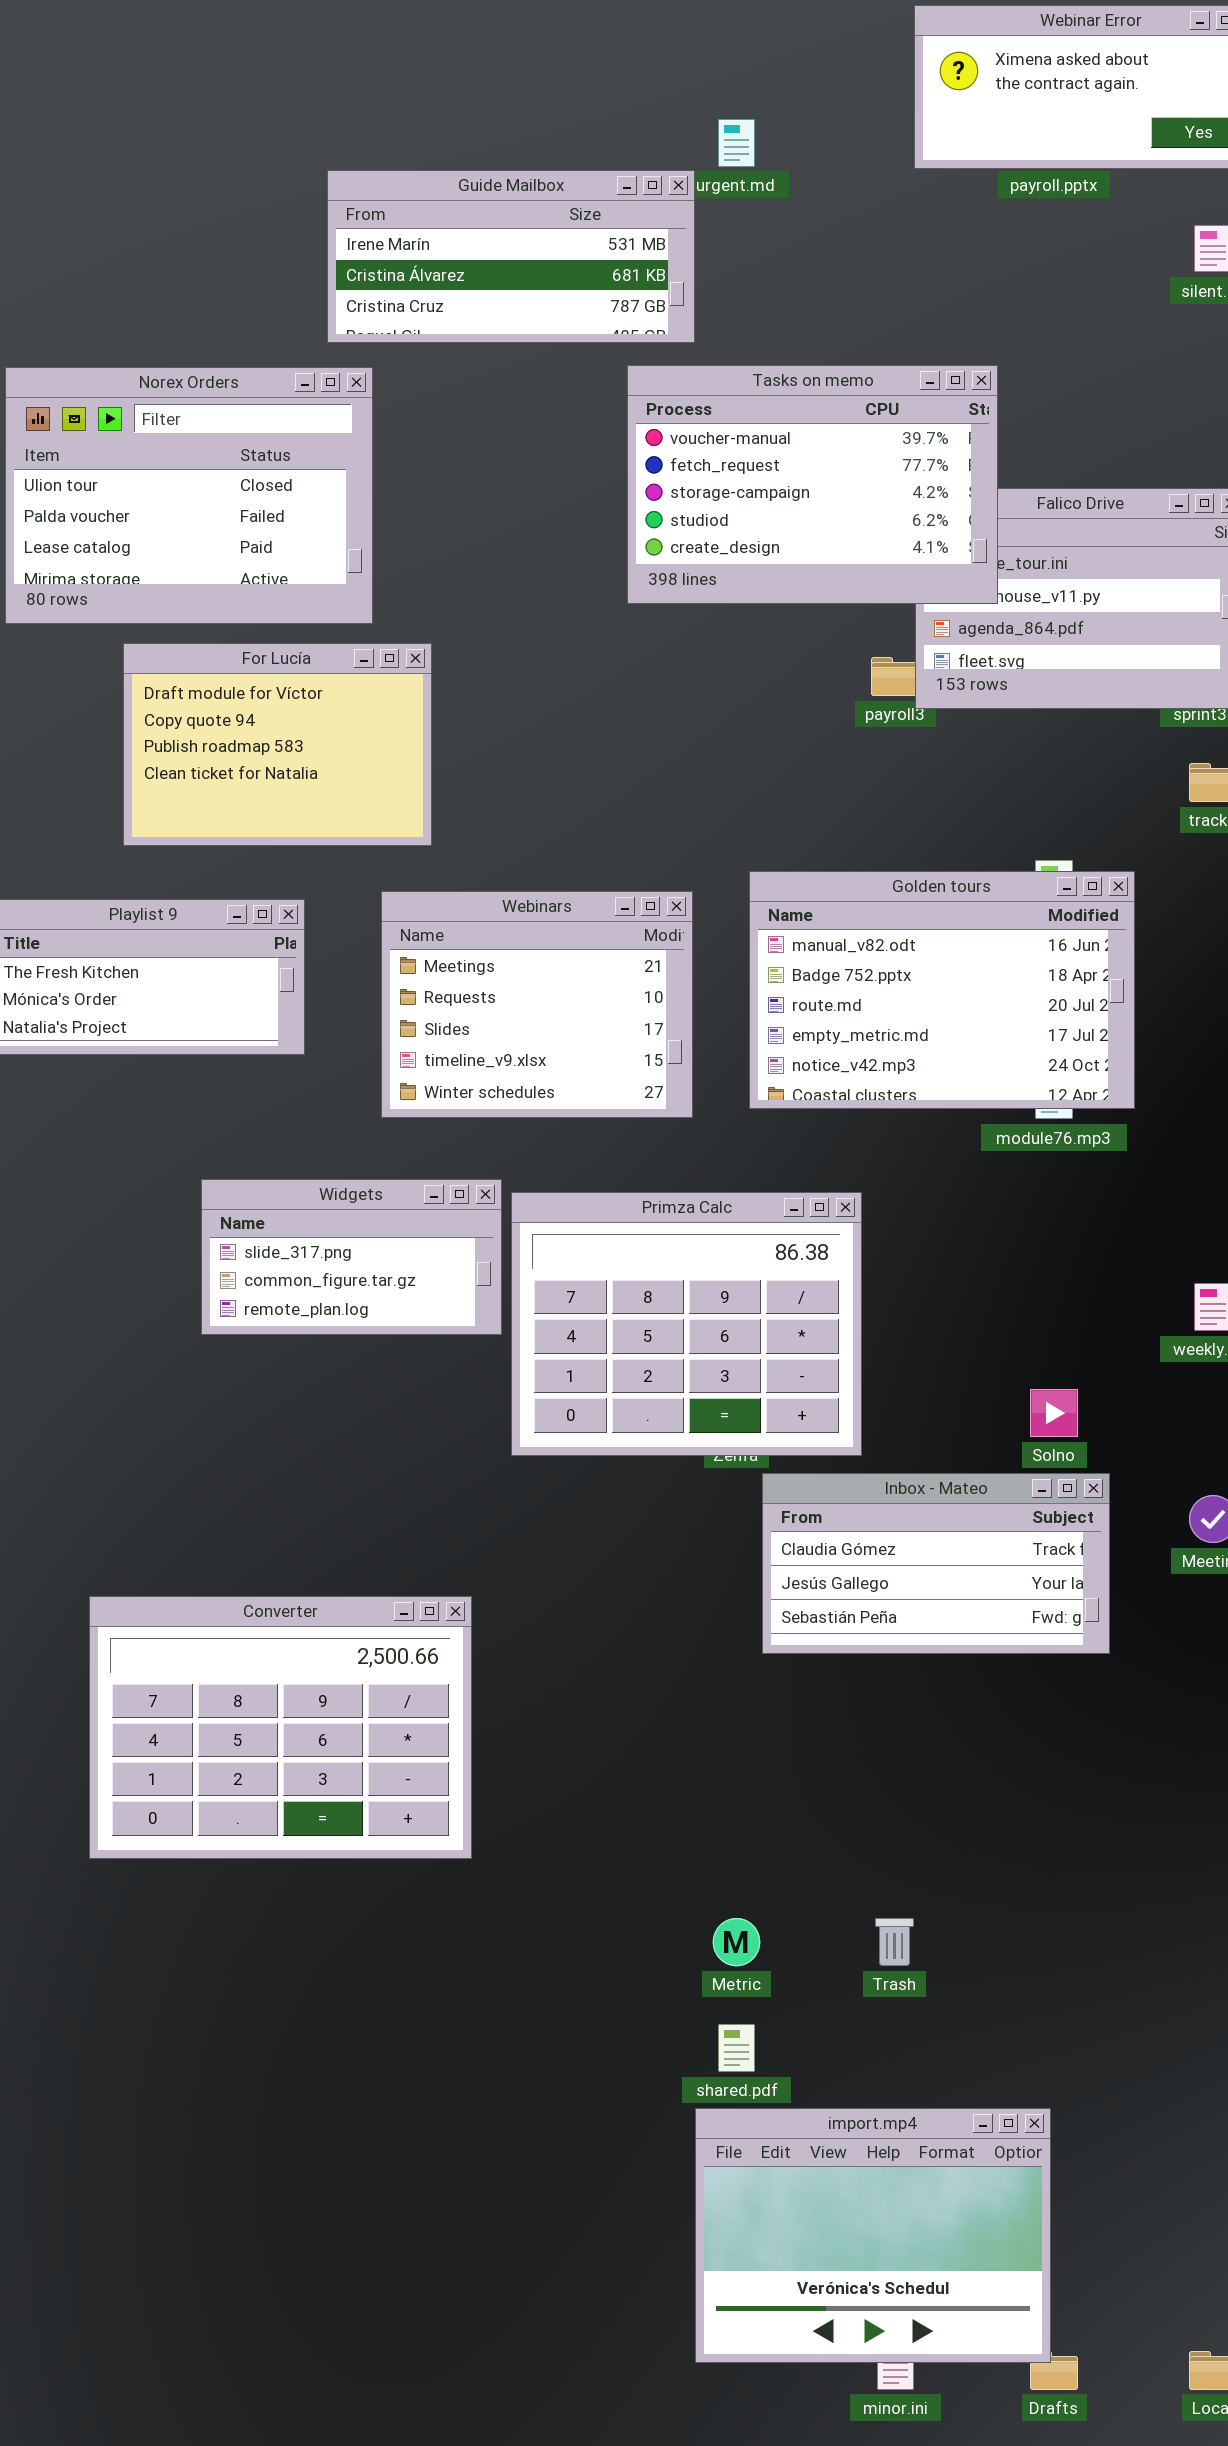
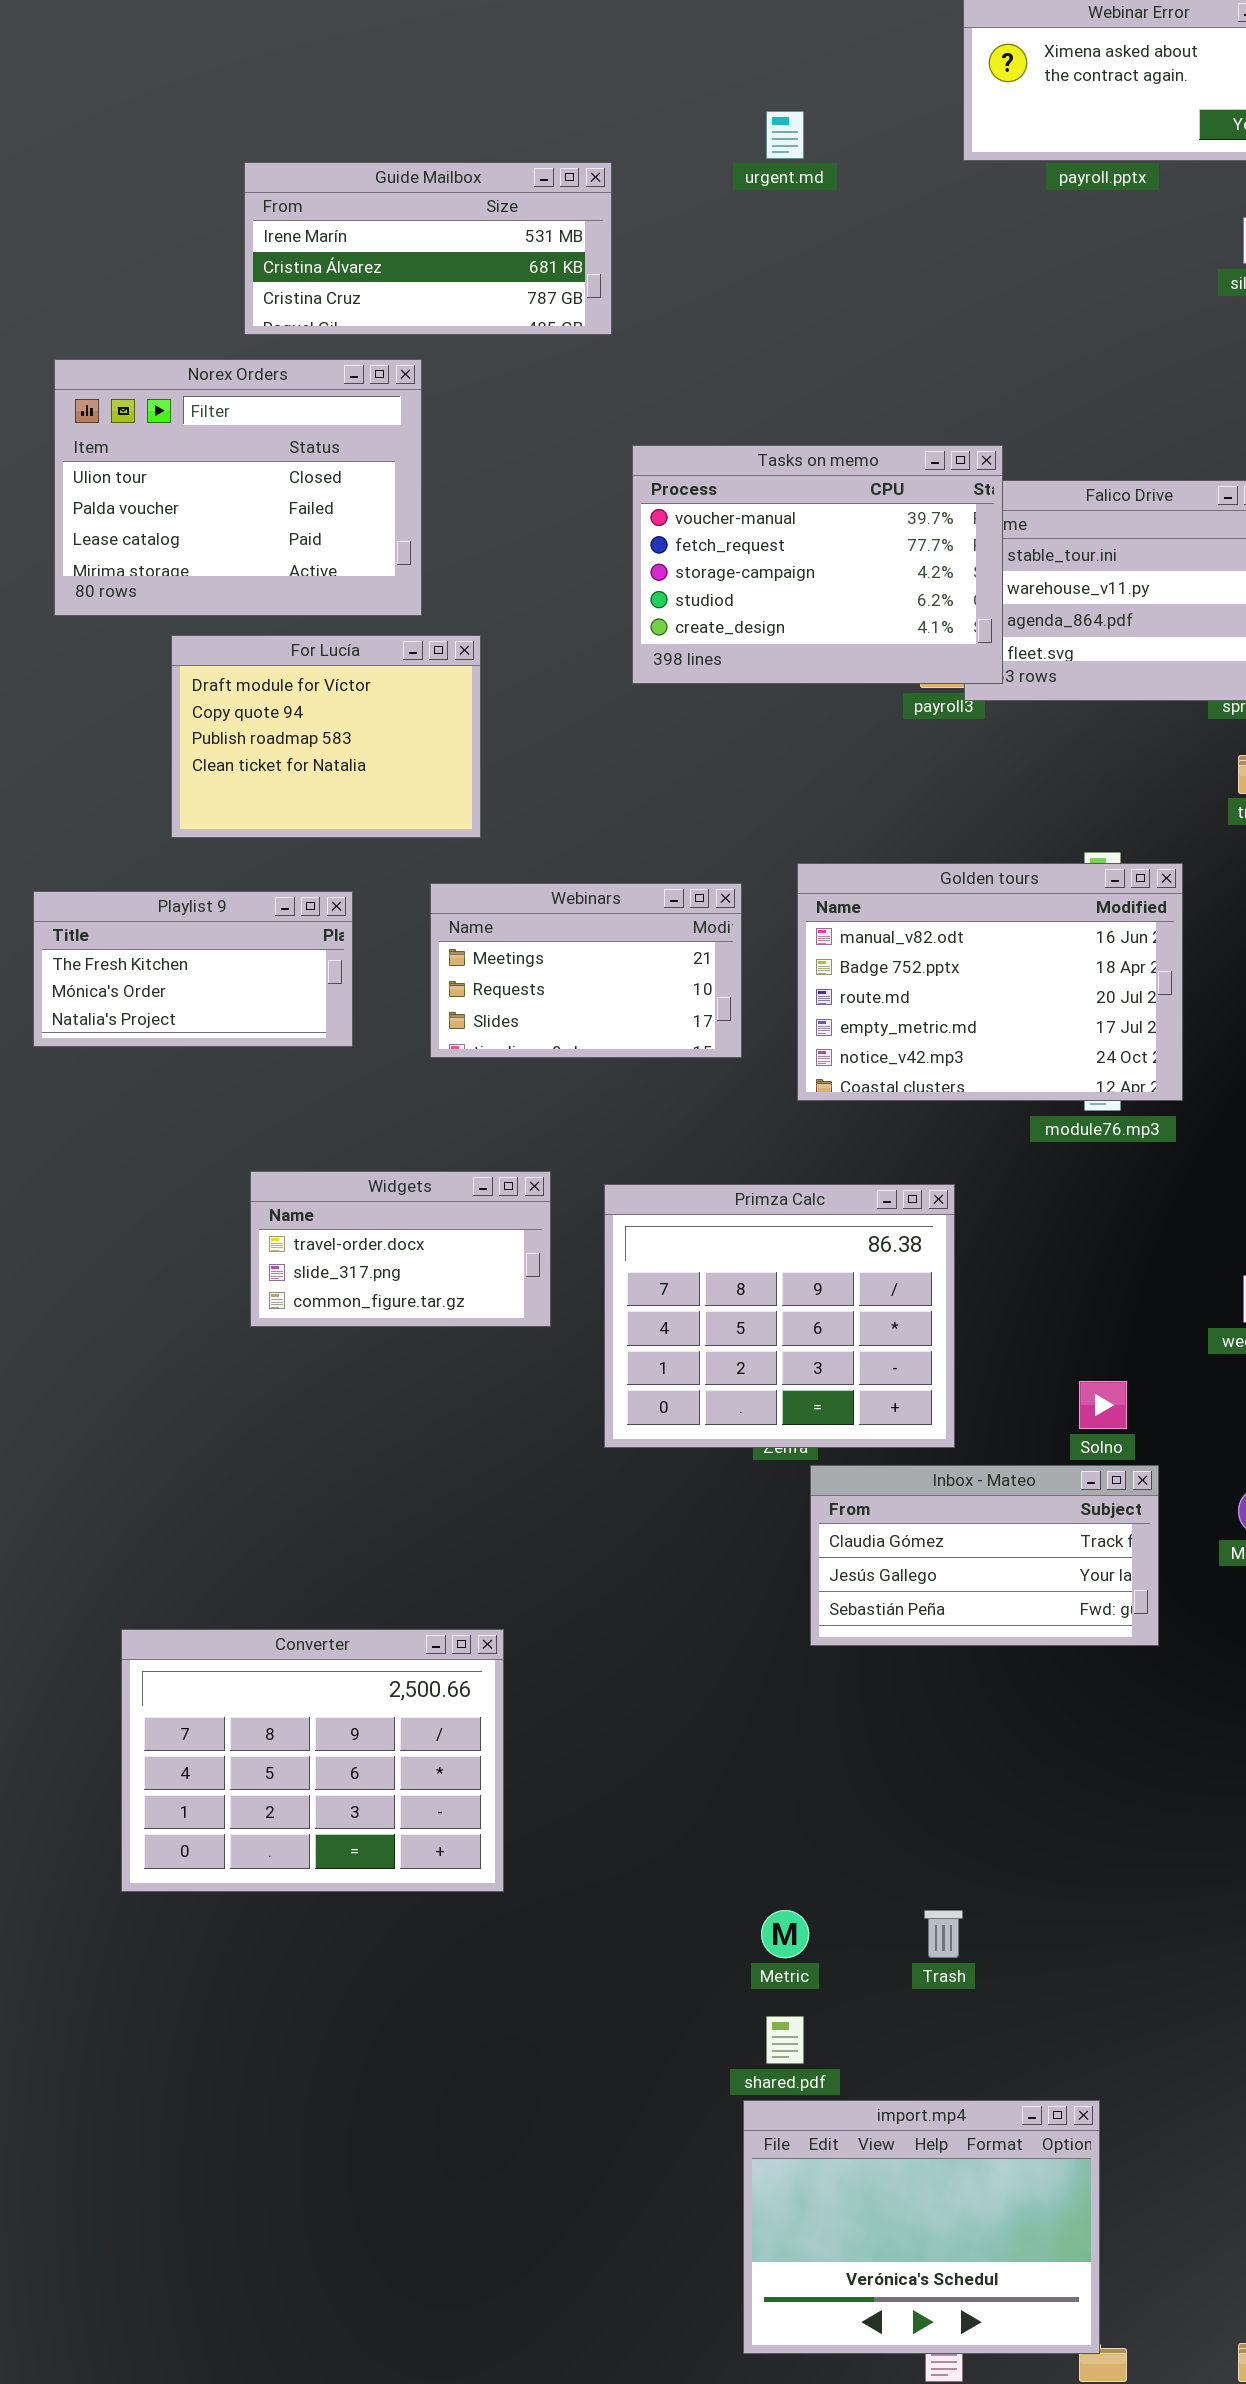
Guide Mailbox: [327,170,695,343] -> [244,162,612,335], moved
Tasks on memo: [627,365,998,604] -> [632,445,1003,684], moved
Webinars: [381,891,693,1118] -> [430,883,742,1058], resized
Widgets: [201,1179,502,1335] -> [250,1171,551,1327], scrolled up 1 row
Primza Calc: [511,1192,862,1456] -> [604,1184,955,1448], moved
Converter: [89,1596,472,1859] -> [121,1629,504,1892], moved

